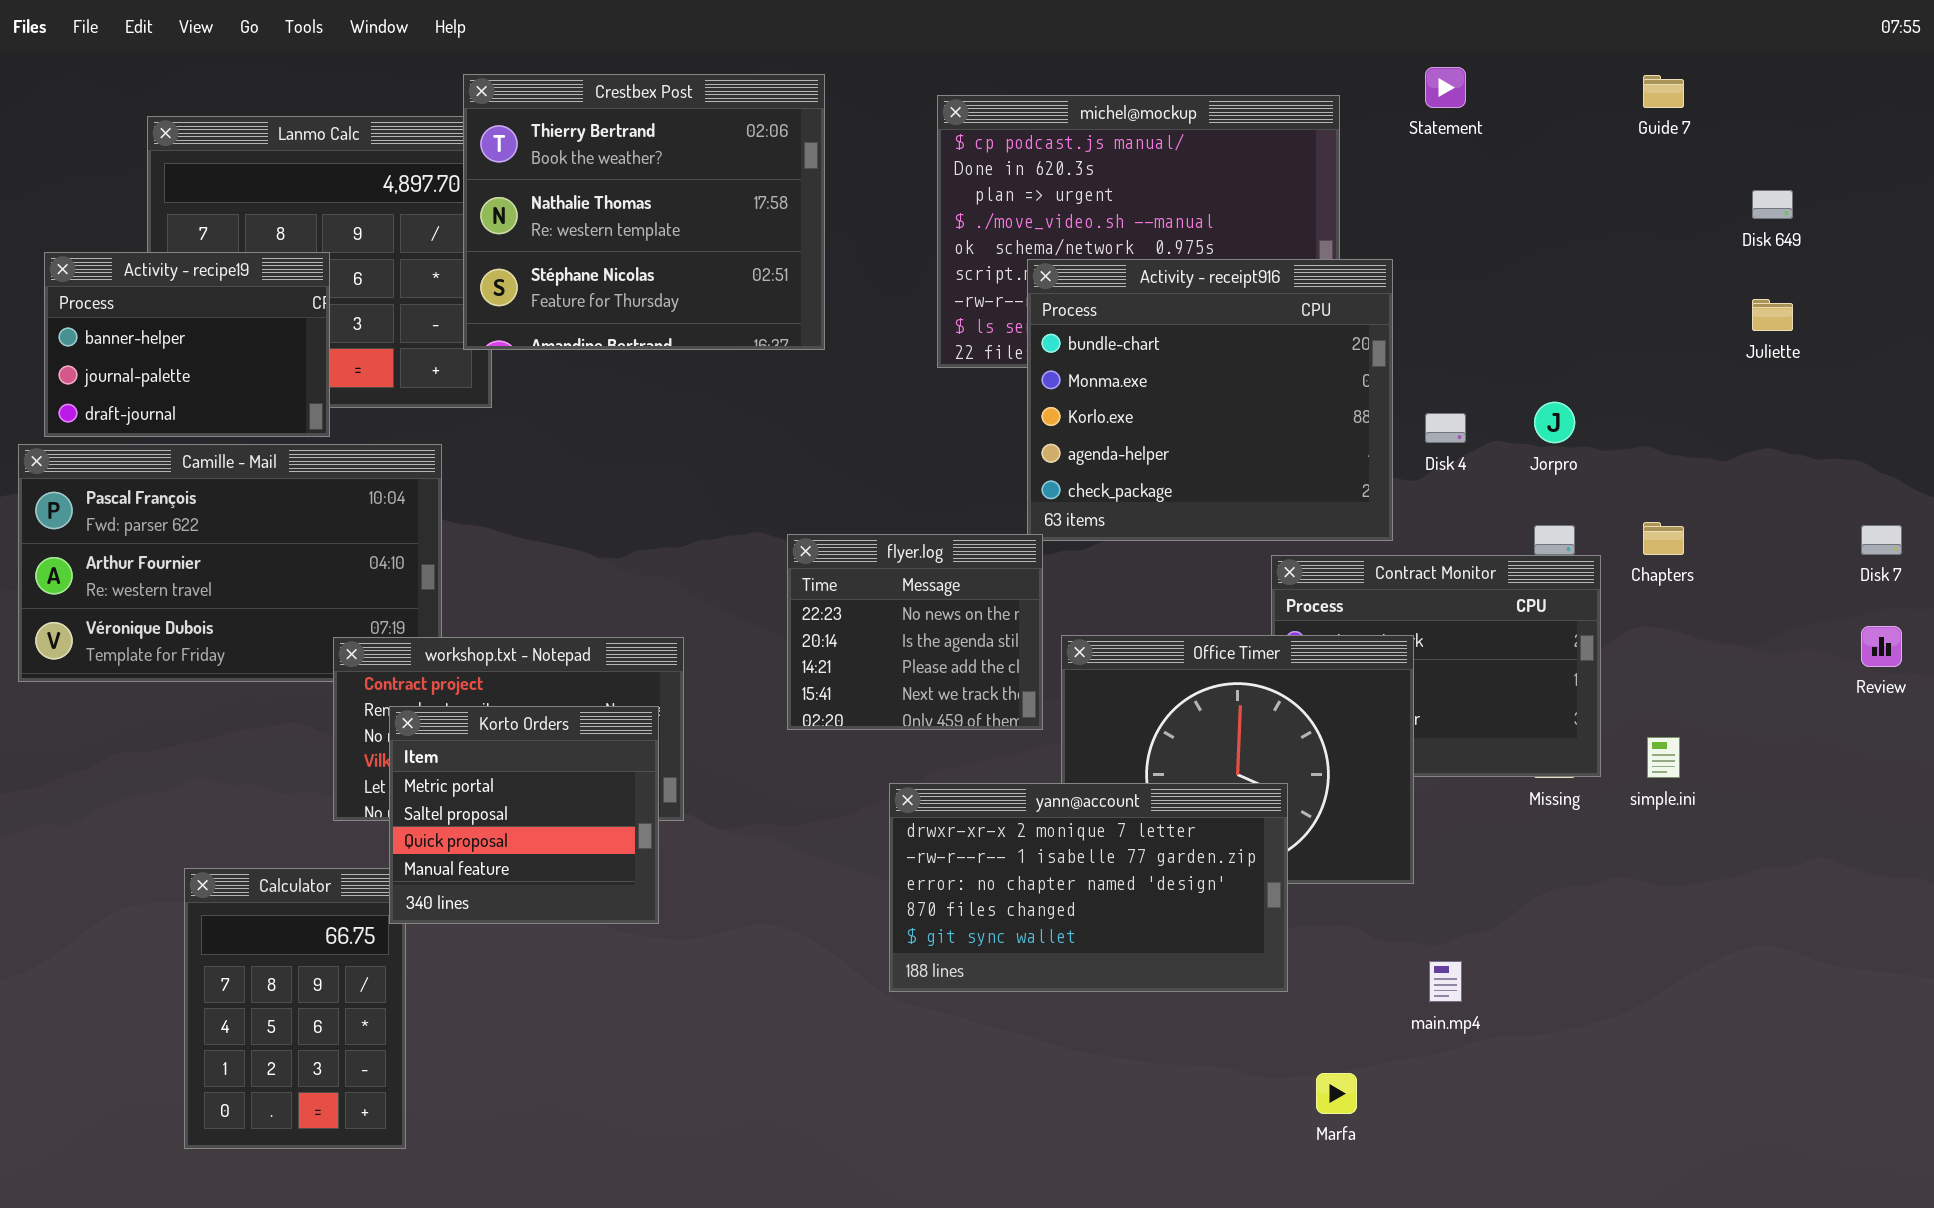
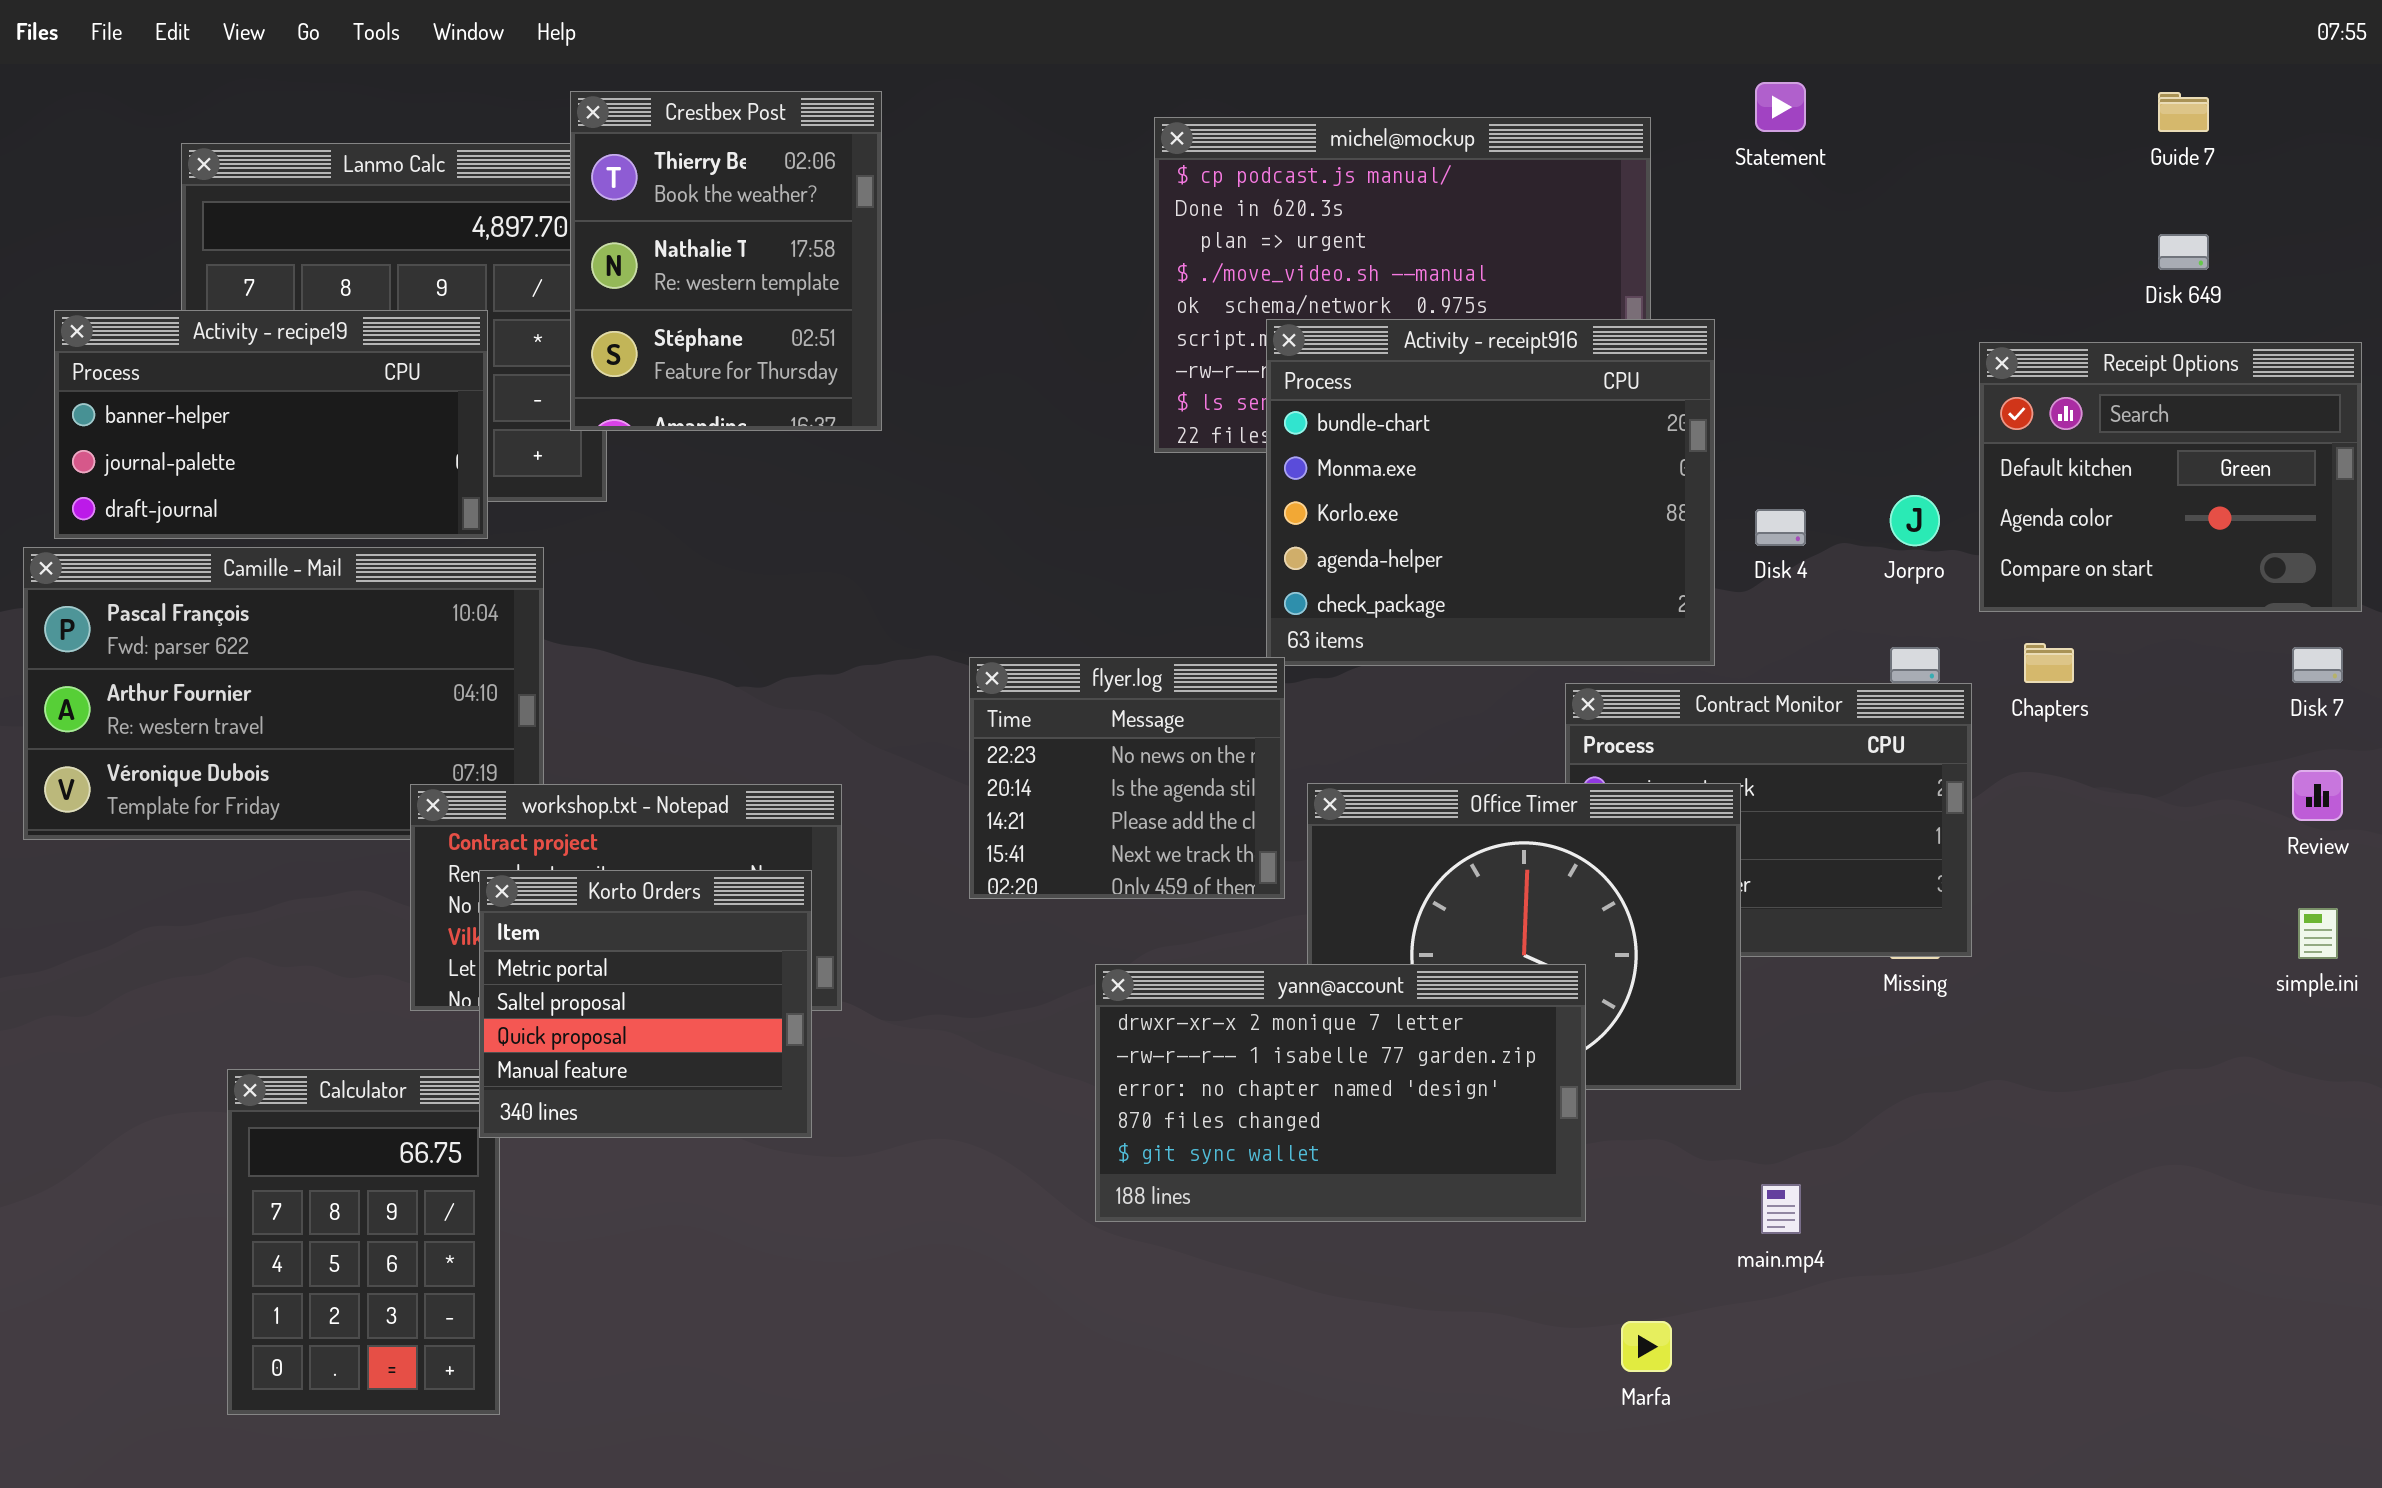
Crestbex Post: [463,74,825,350] -> [570,91,882,431], resized
Guide 7: [1643,75,1684,108] -> [2158,92,2209,132], moved
Activity - recipe19: [44,252,330,437] -> [54,310,488,539], resized
Receipt Options: none -> [1979,342,2362,612], opened
simple.ini: [1647,737,1680,778] -> [2298,908,2338,959], moved

